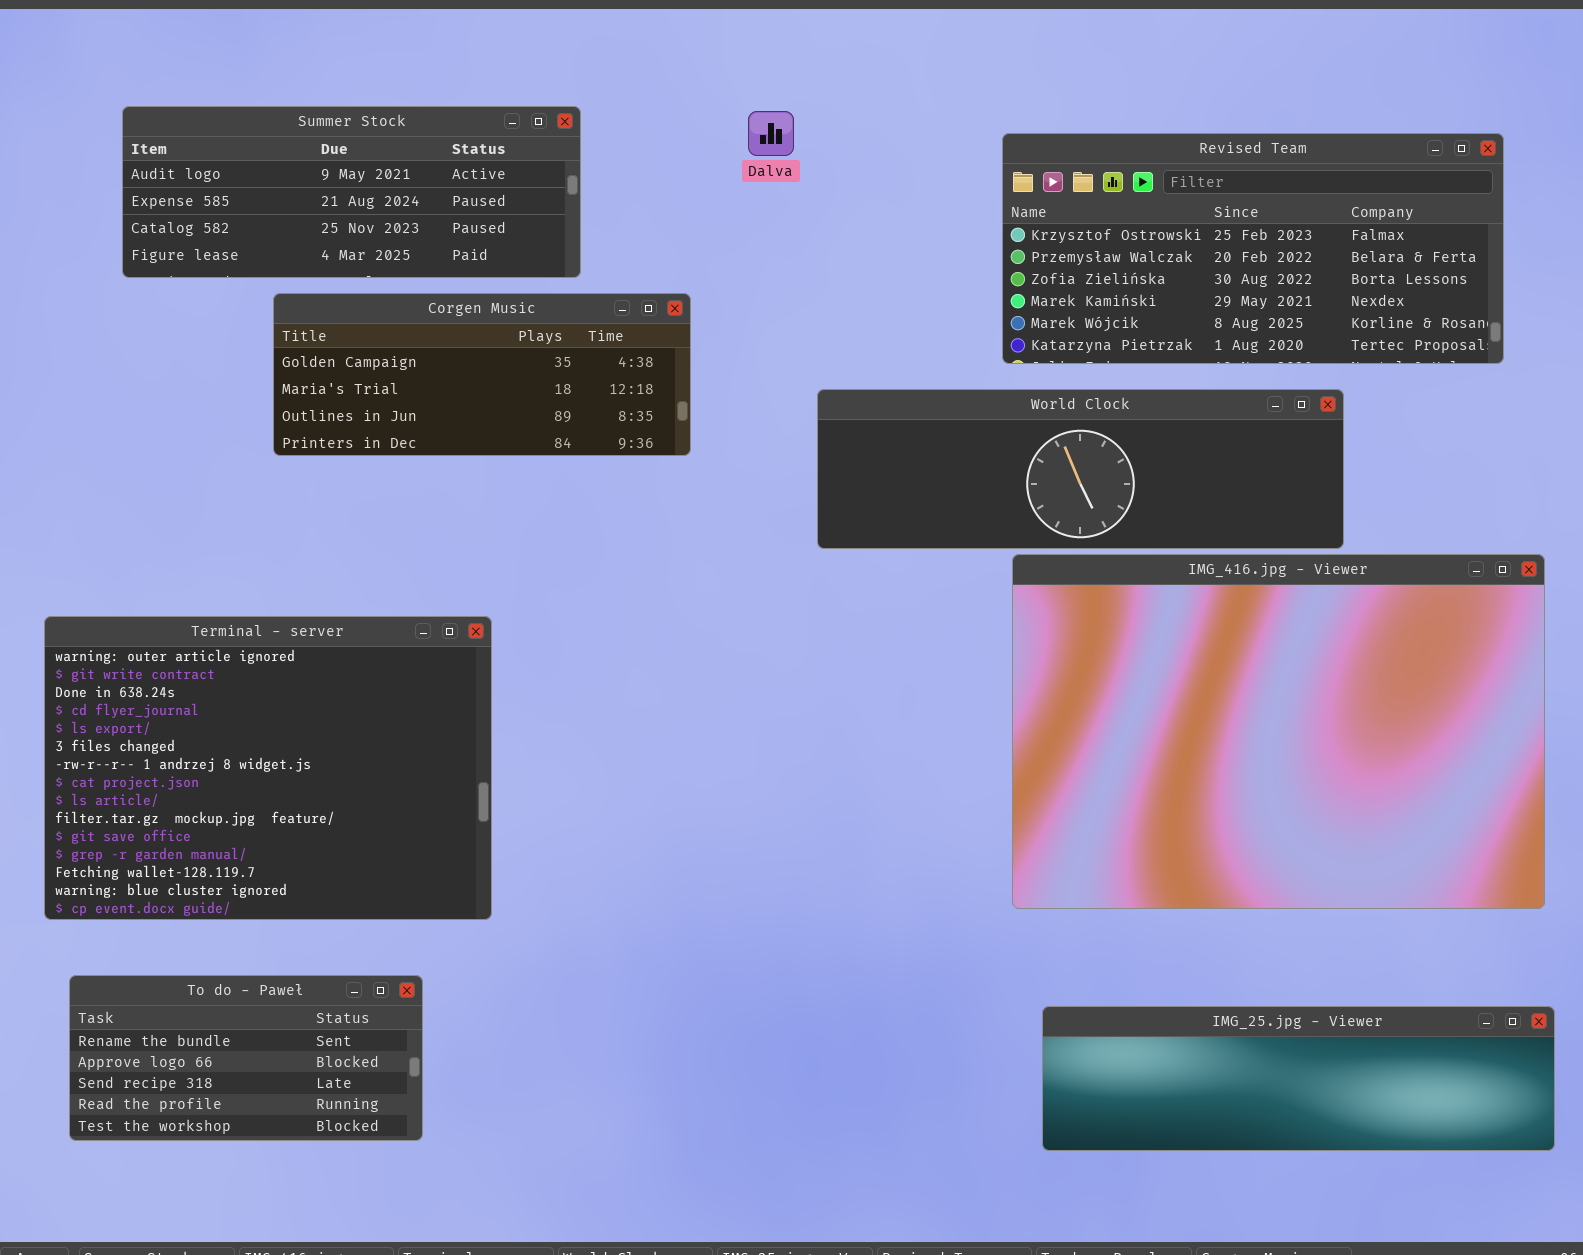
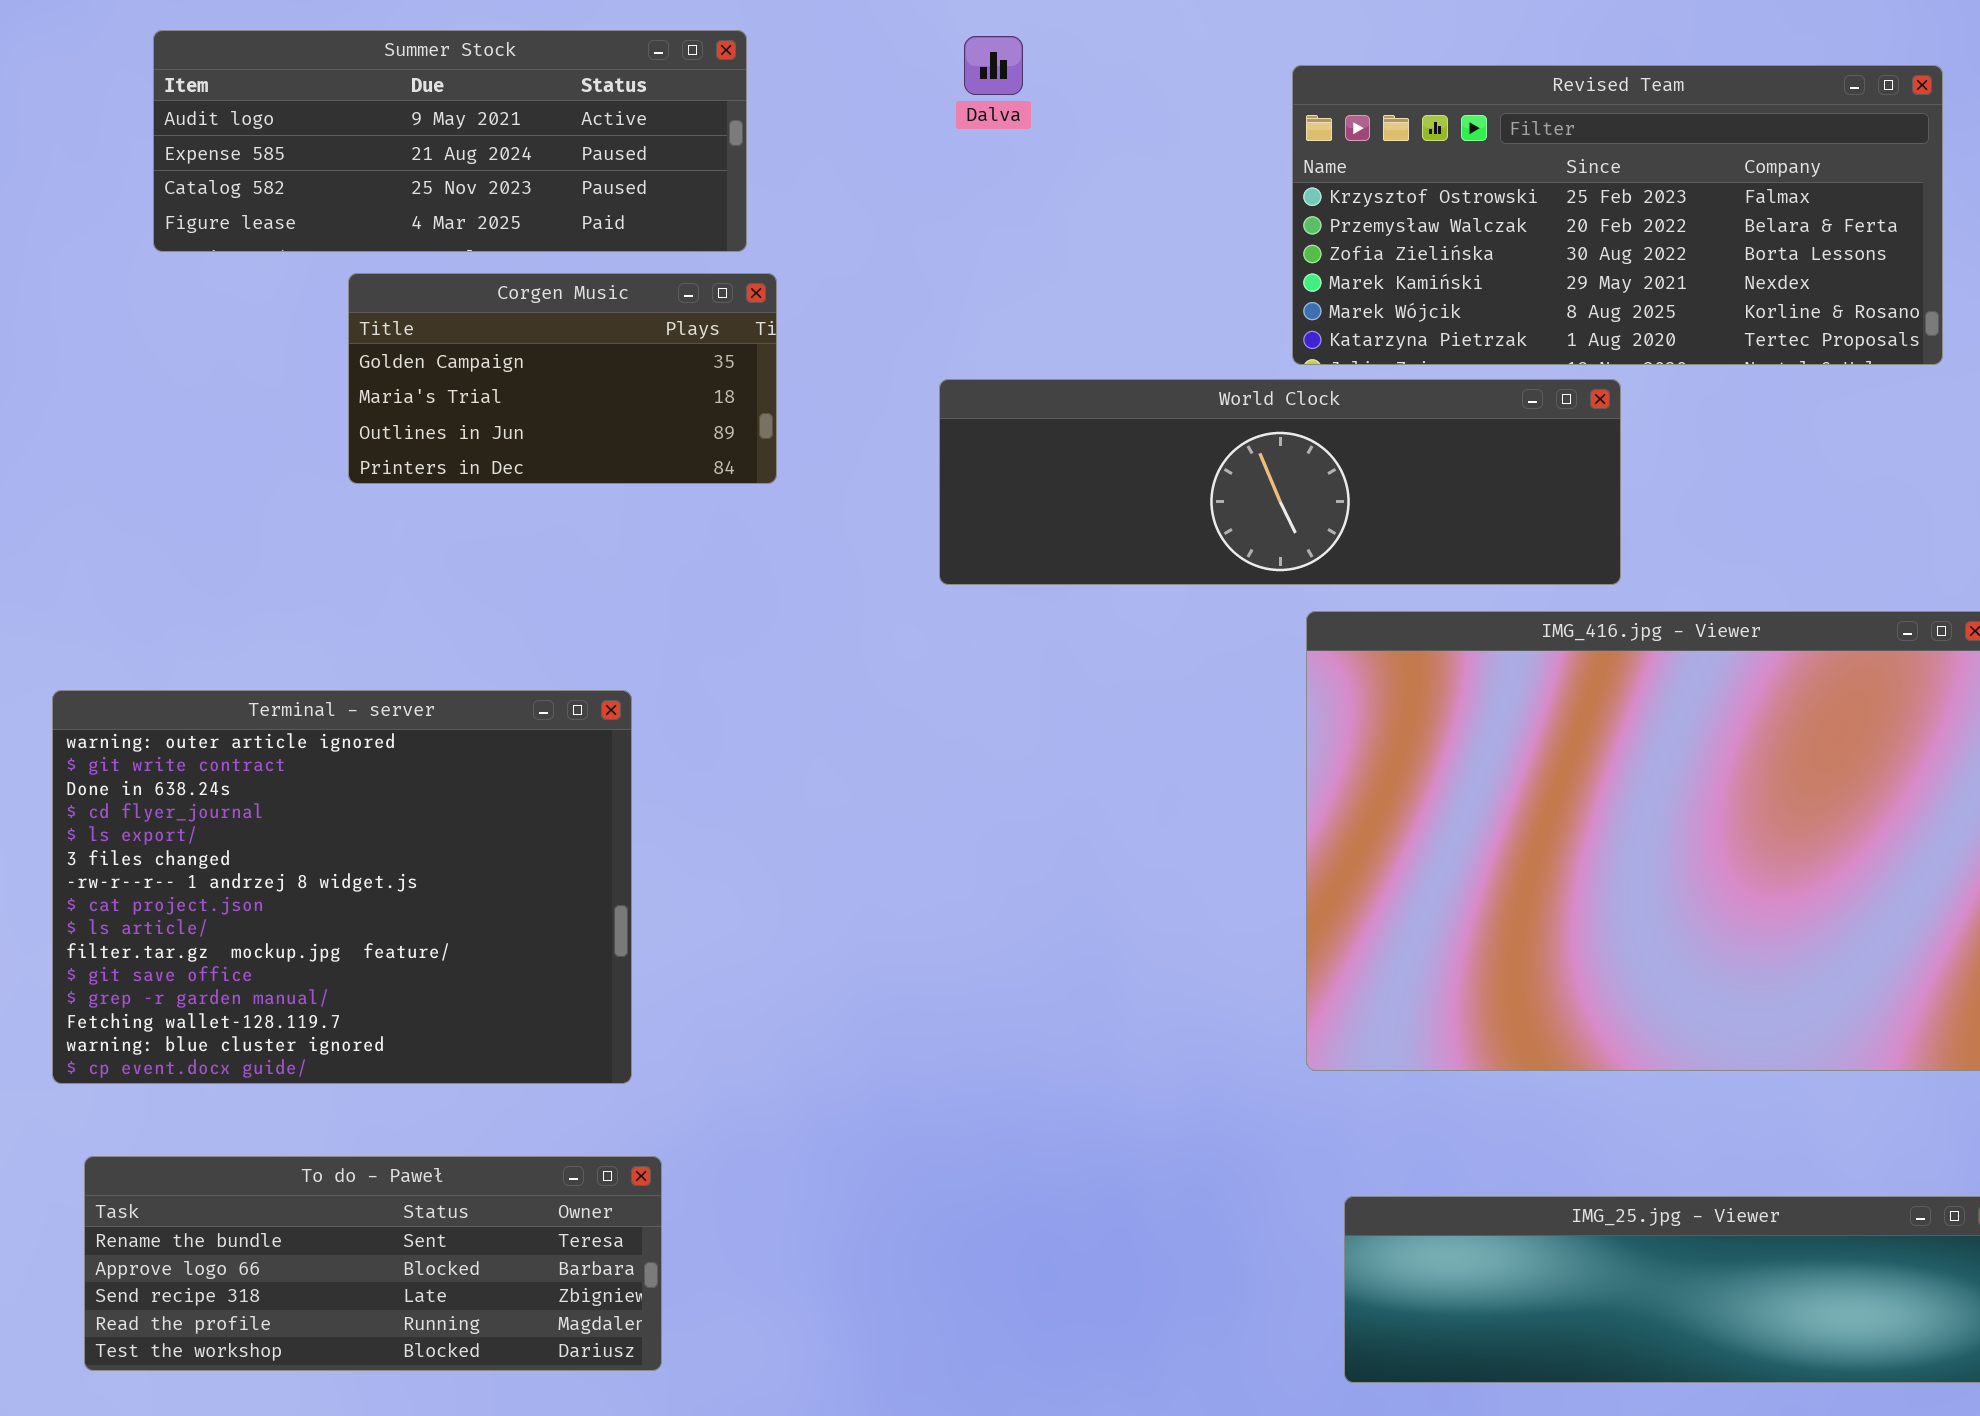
Corgen Music: [273,293,691,456] -> [348,273,777,484], resized
World Clock: [817,389,1344,549] -> [939,379,1621,585], moved
To do - Paweł: [69,975,423,1141] -> [84,1156,662,1371], resized

